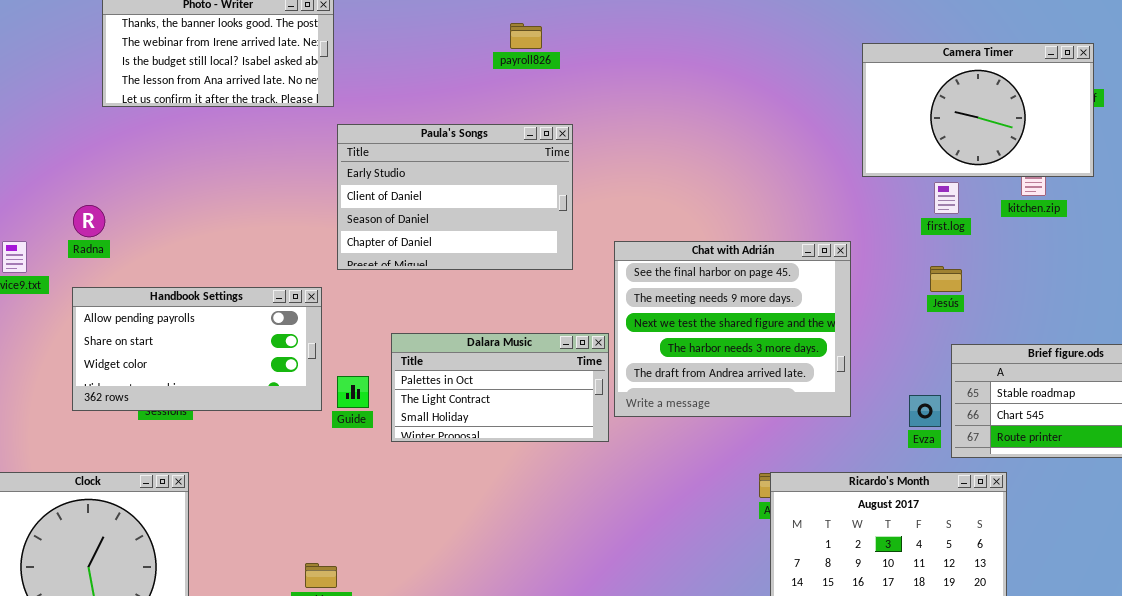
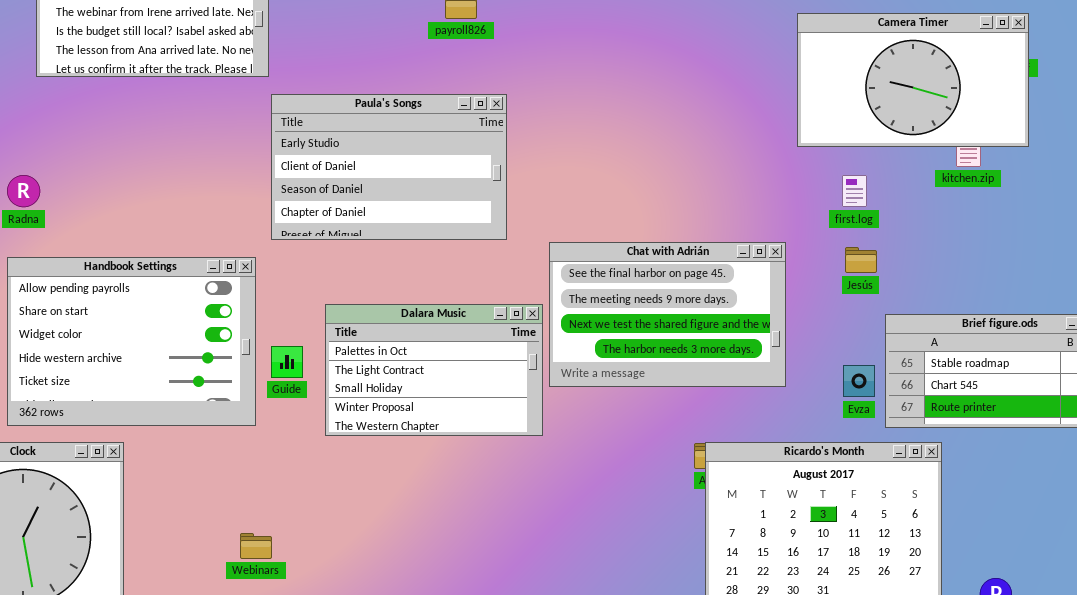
first.log: [934,182,959,214] -> [842,175,867,207], moved
Chat with Adrián: [614,241,851,417] -> [549,242,786,387], resized
Jesús: [930,266,962,292] -> [845,247,877,273], moved
Handbook Settings: [72,287,322,411] -> [7,257,256,426], resized
Dalara Music: [391,333,609,442] -> [325,304,543,436], resized

